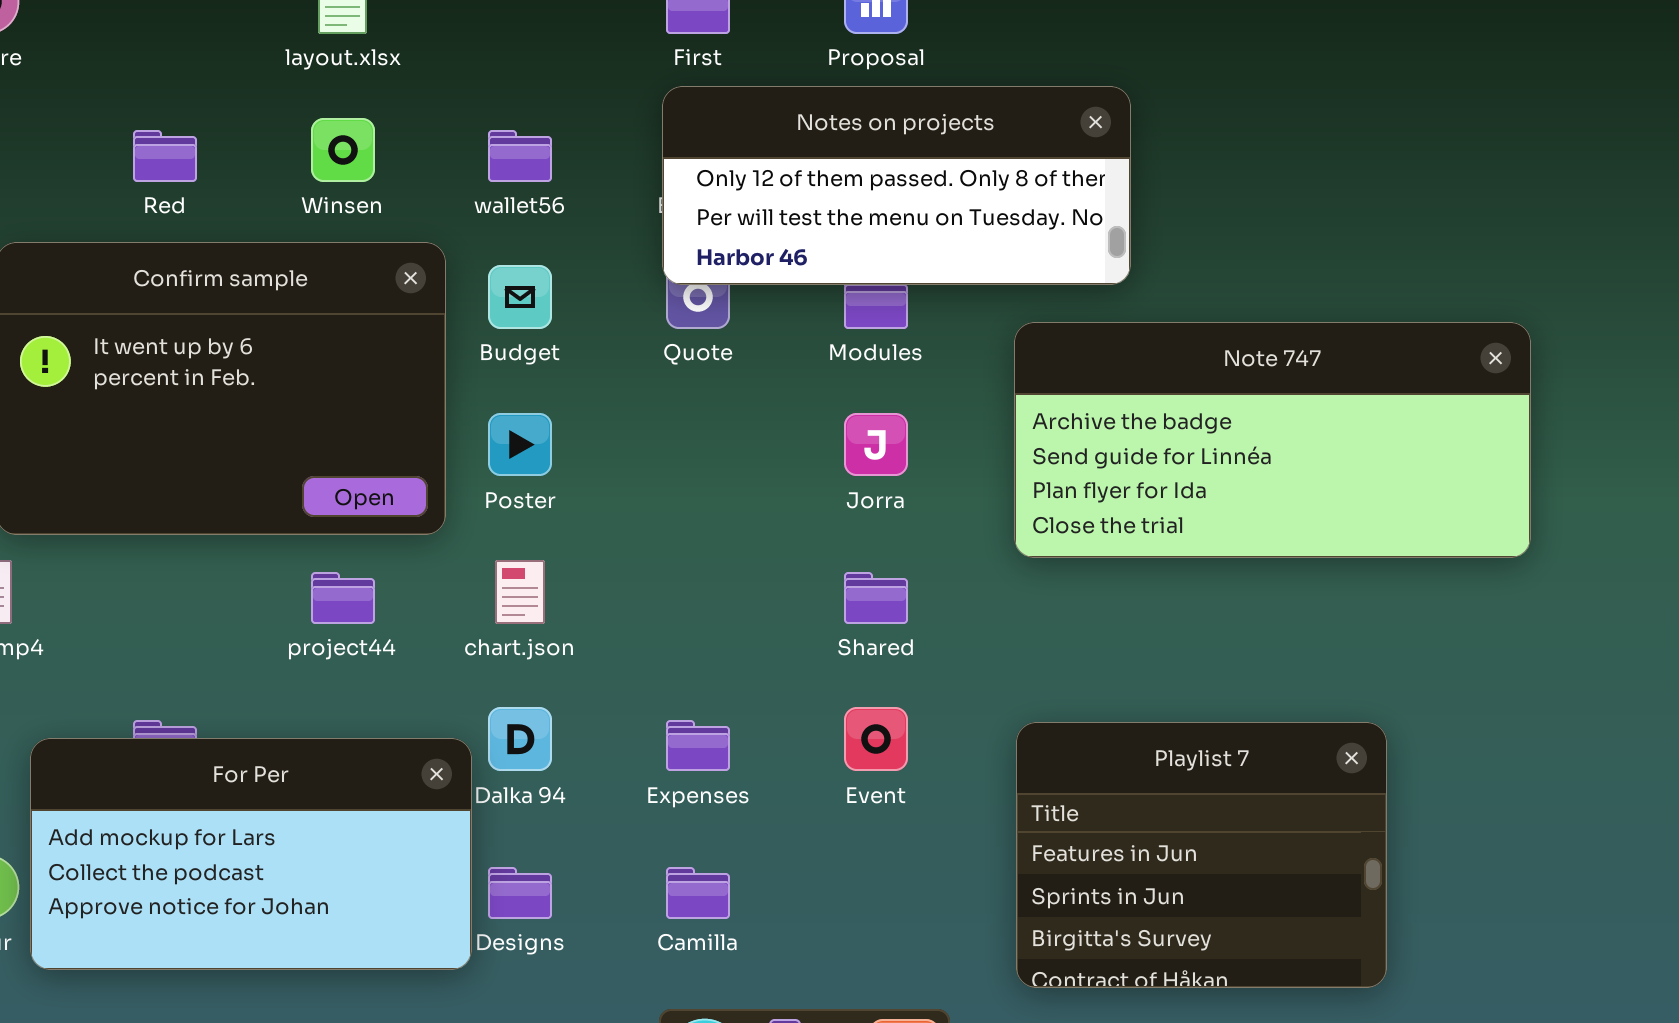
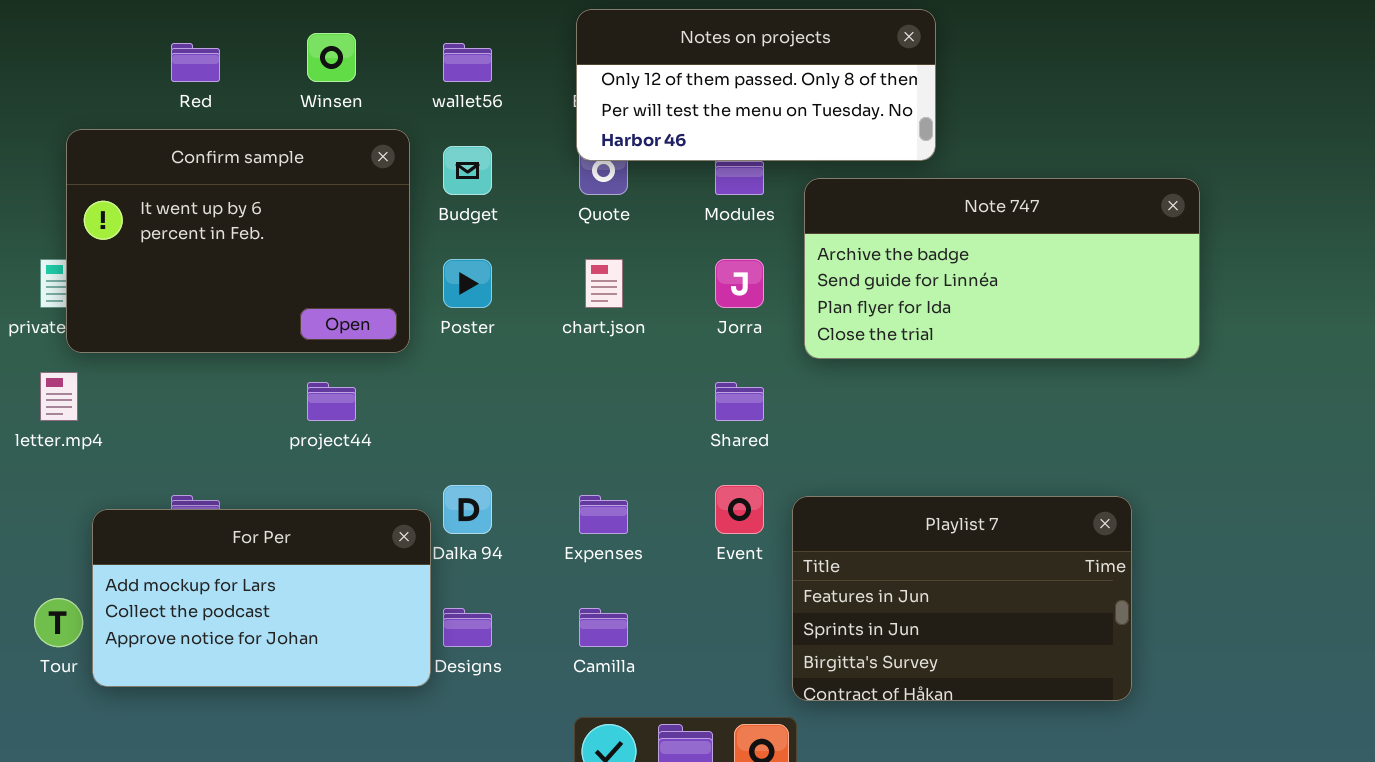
Note 747: [1014,322,1531,558] -> [804,178,1200,359], moved
chart.json: [495,560,545,624] -> [585,259,623,308], moved
Playlist 7: [1016,722,1387,988] -> [792,496,1132,701], resized

